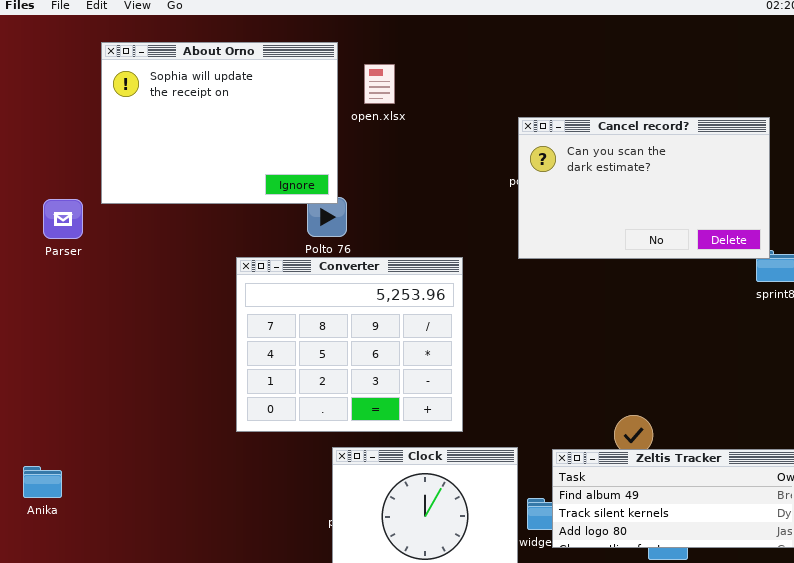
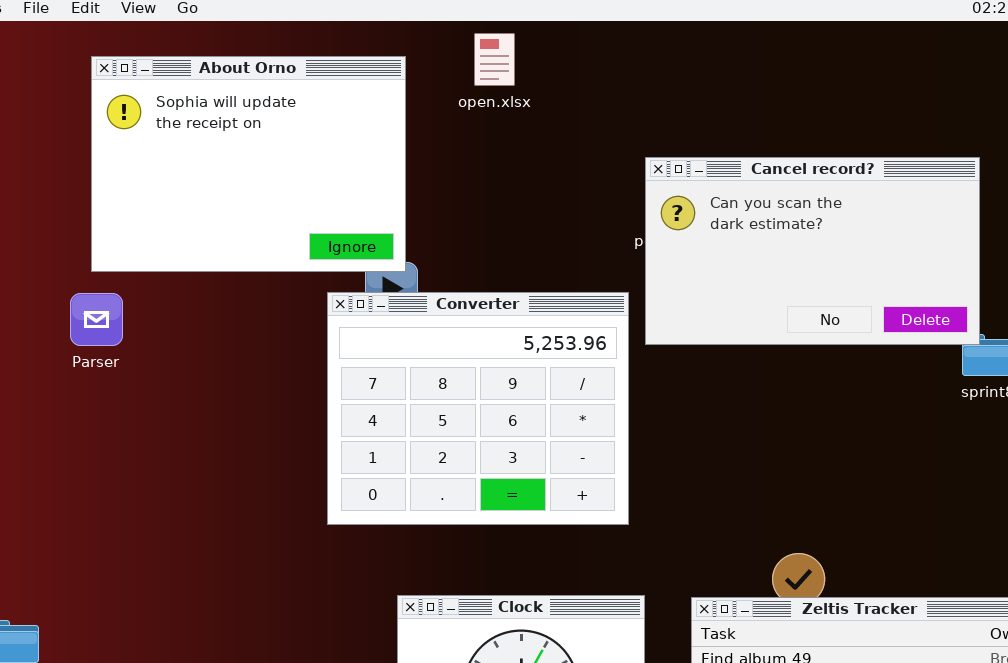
open.xlsx: [364,64,395,104] -> [474,33,515,86], moved
Parser: [43,199,83,239] -> [70,293,123,346], moved
Converter: [236,257,463,432] -> [327,292,629,525], moved

